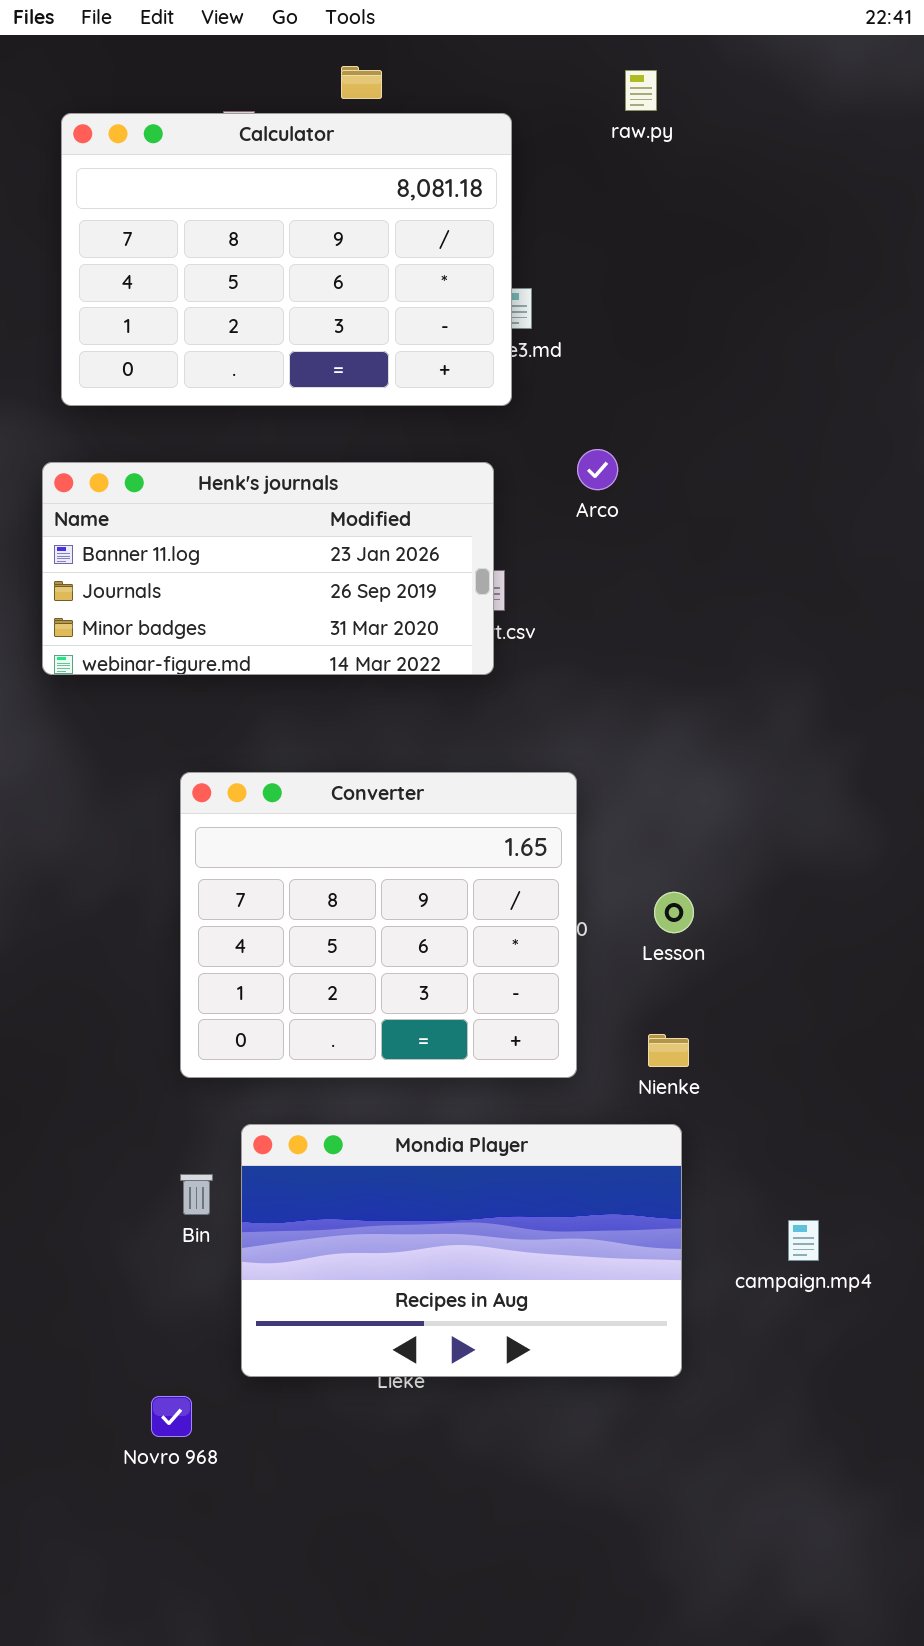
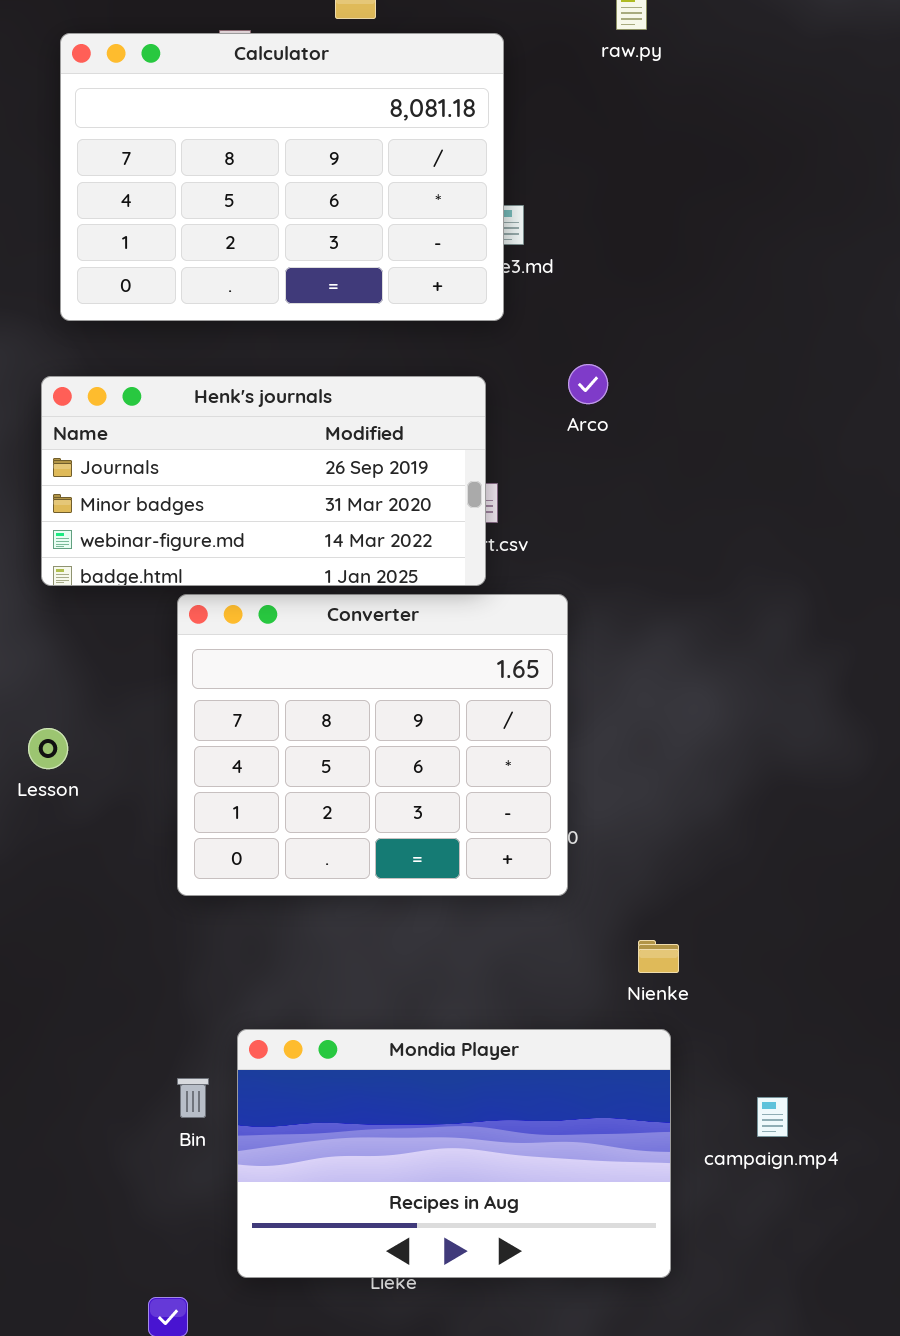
Henk's journals: [42,462,494,675] -> [41,376,486,586], scrolled down 1 row
Converter: [180,772,577,1078] -> [177,594,568,896], moved
Lesson: [654,892,694,933] -> [28,728,68,769], moved
campaign.mp4: [788,1220,819,1261] -> [757,1097,788,1137], moved

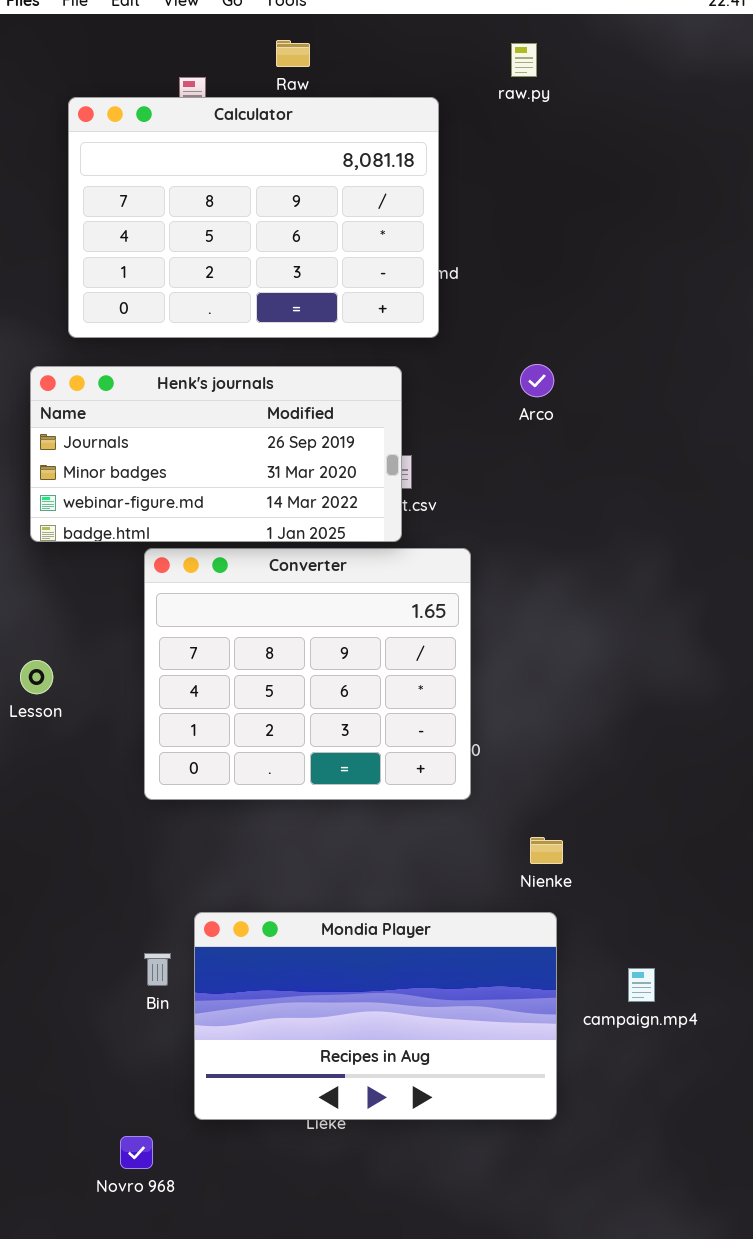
Calculator: [60,33,504,321] -> [68,97,439,338], moved
Arco: [568,364,608,404] -> [520,364,554,397], moved

